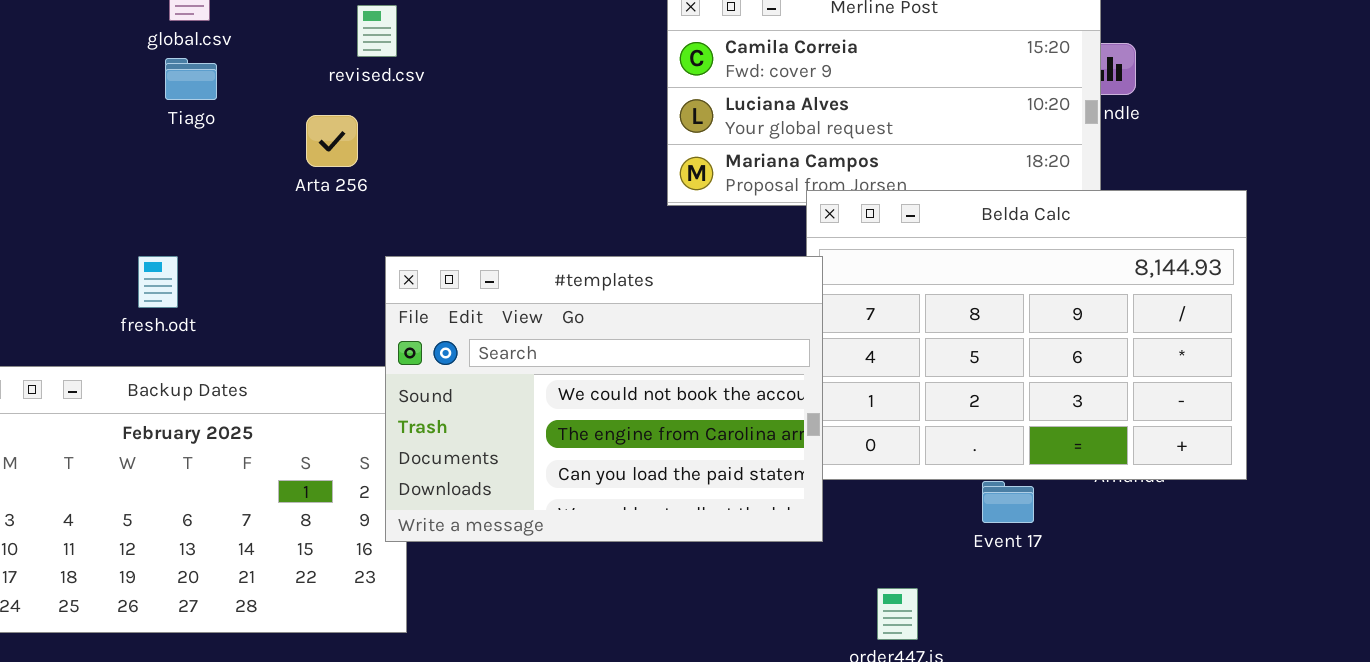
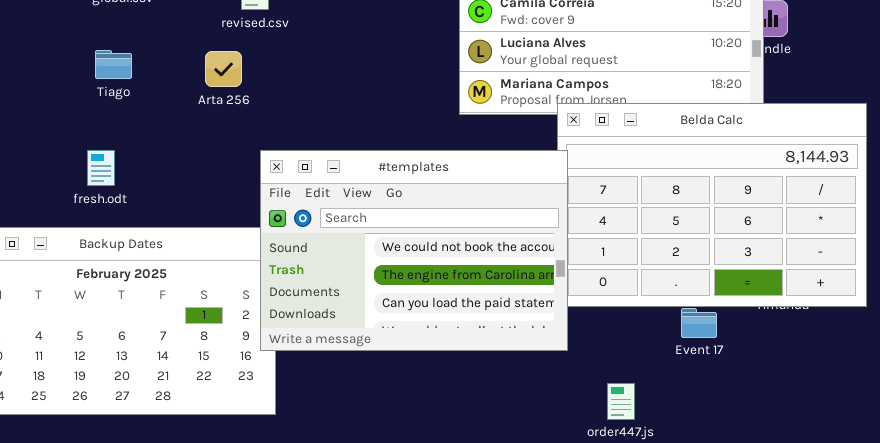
Tiago: [165,58,217,100] -> [95,50,132,79], moved

